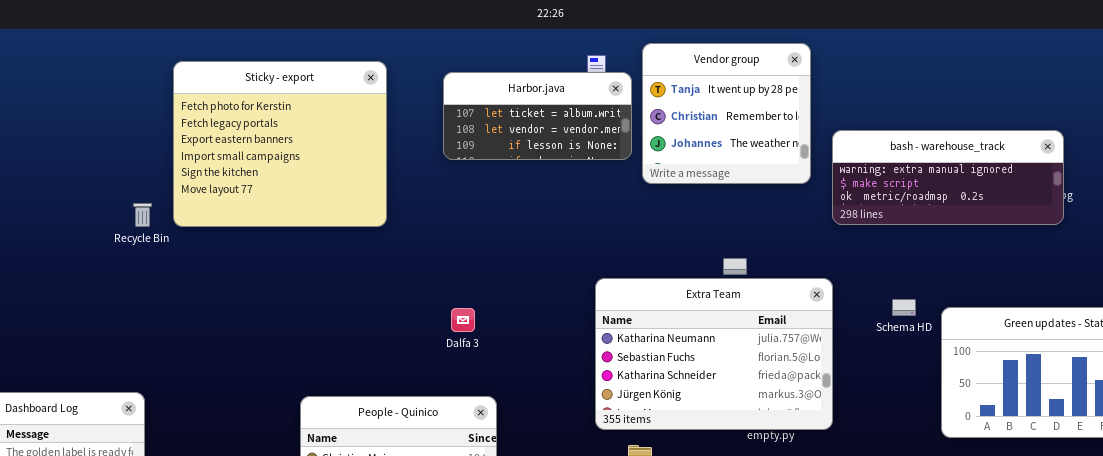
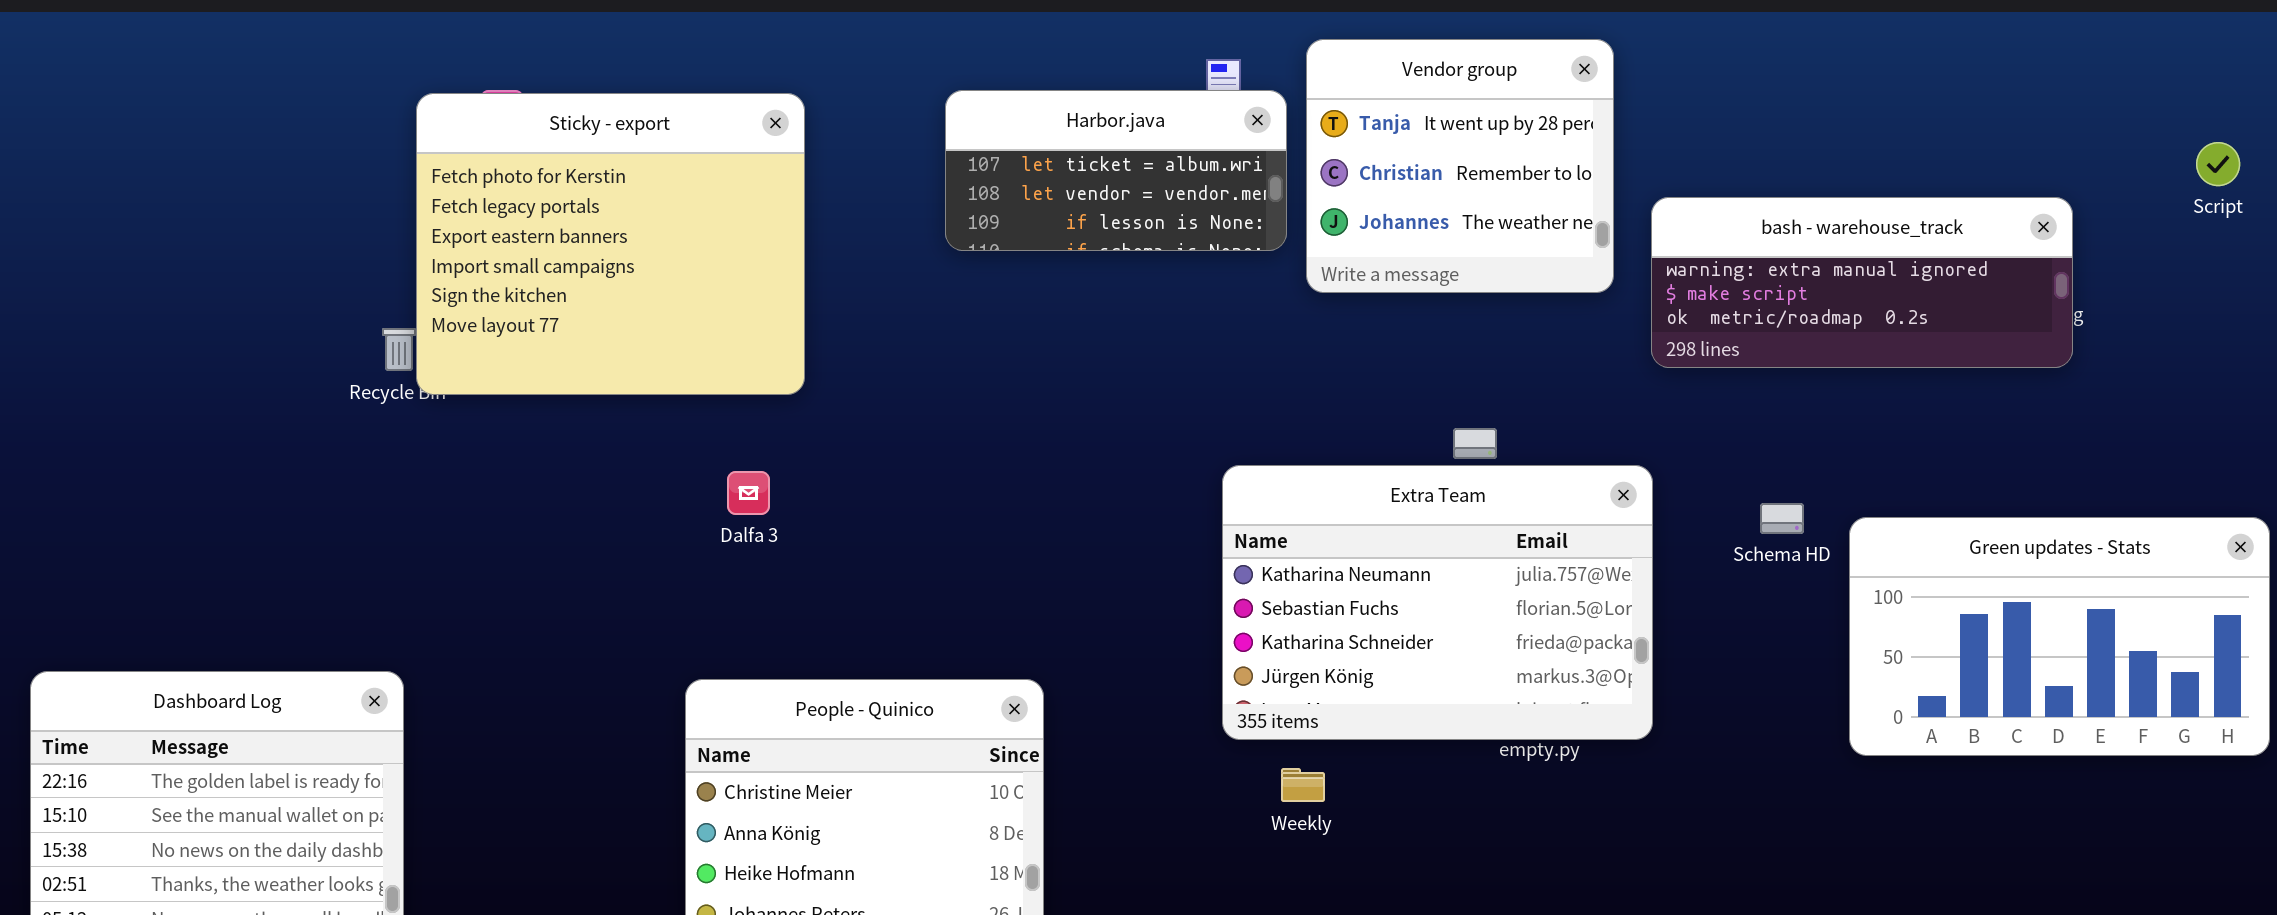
Sticky - export: [173,61,387,227] -> [416,93,805,395], moved
Dalfa 3: [451,308,475,332] -> [727,471,770,515], moved

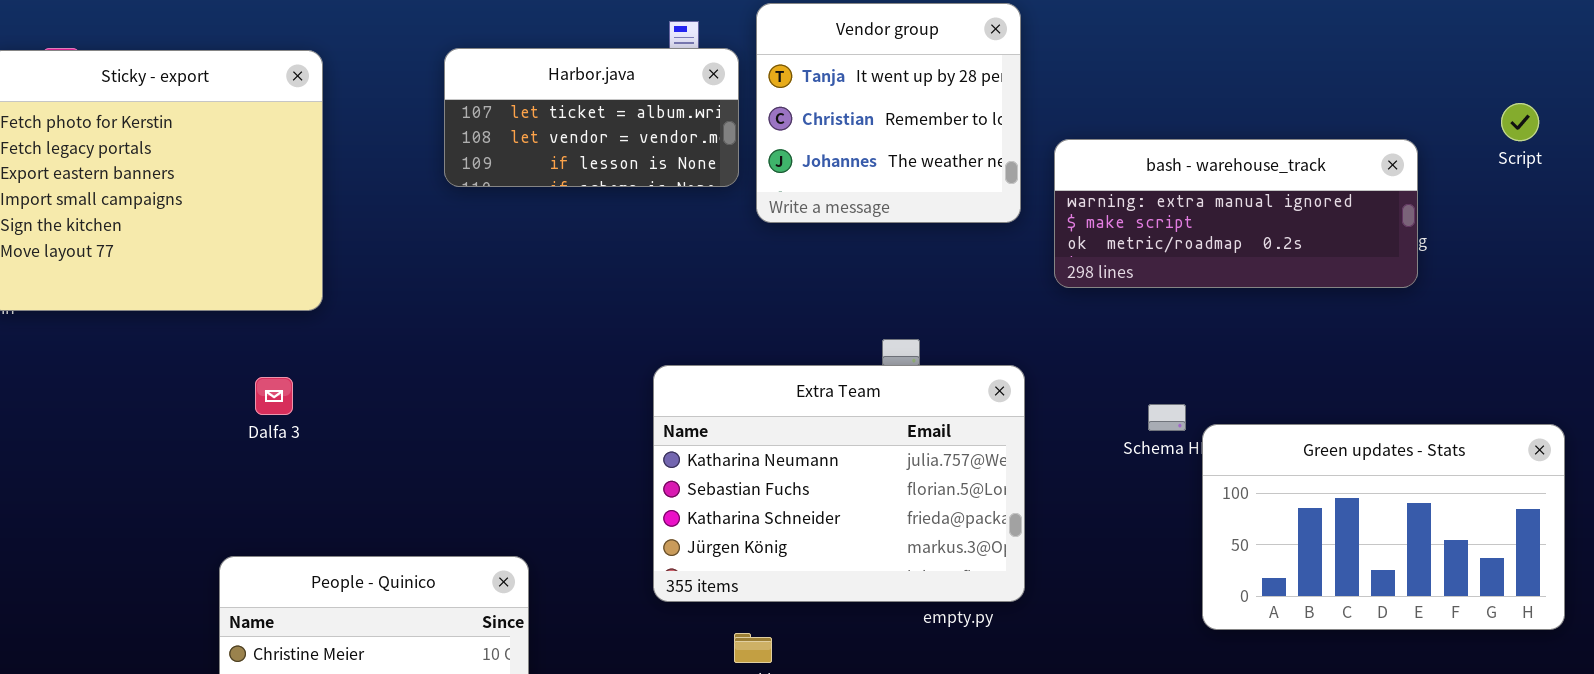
Script: [2196,142,2240,186] -> [1501,103,1539,141], moved
Extra Team: [1222,465,1653,740] -> [653,365,1025,602], moved
Green updates - Stats: [1849,517,2270,756] -> [1202,424,1565,630], moved

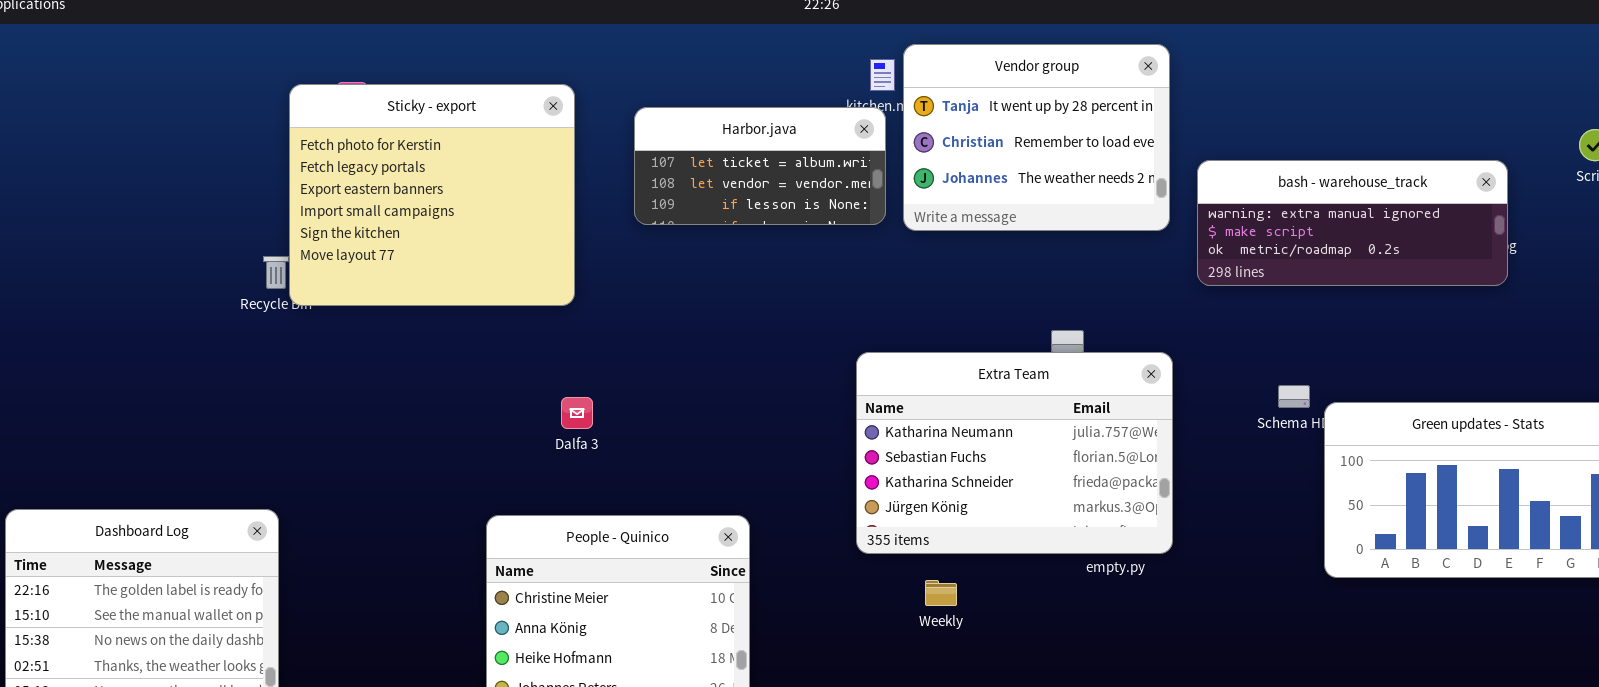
Vendor group: [756,3,1021,223] -> [903,44,1170,231], resized
Harbor.java: [444,48,739,187] -> [634,107,886,225], moved
Dalfa 3: [255,377,293,415] -> [561,397,593,429], moved

